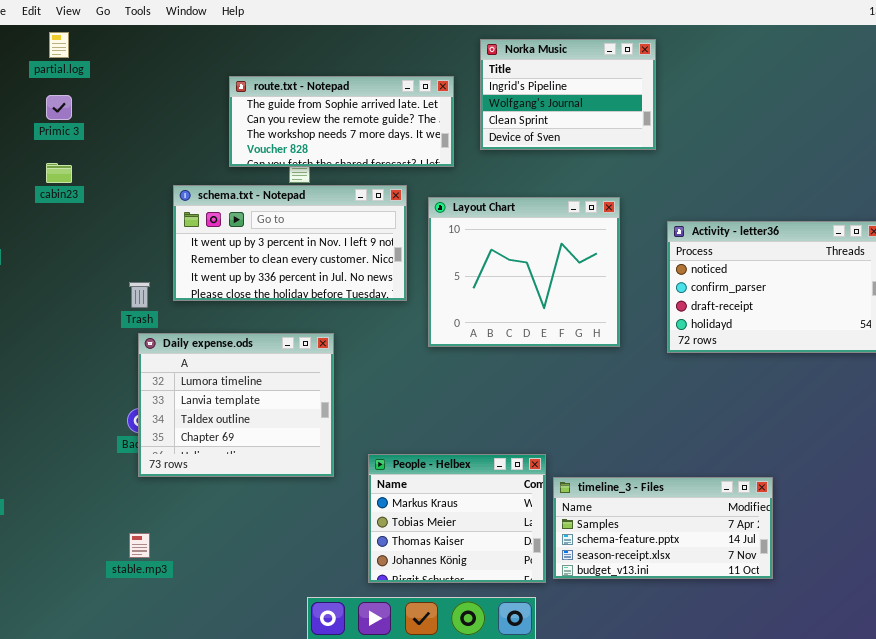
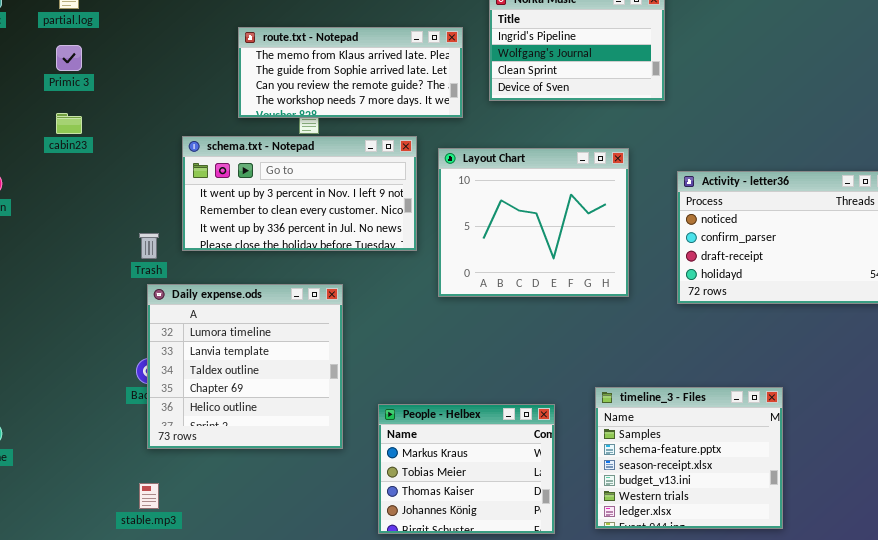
route.txt - Notepad: [229,76,454,167] -> [238,27,463,118], scrolled up 1 row
Daily expense.ods: [138,333,334,477] -> [147,284,343,449], resized
timeline_3 - Files: [553,477,773,579] -> [595,387,783,529], resized

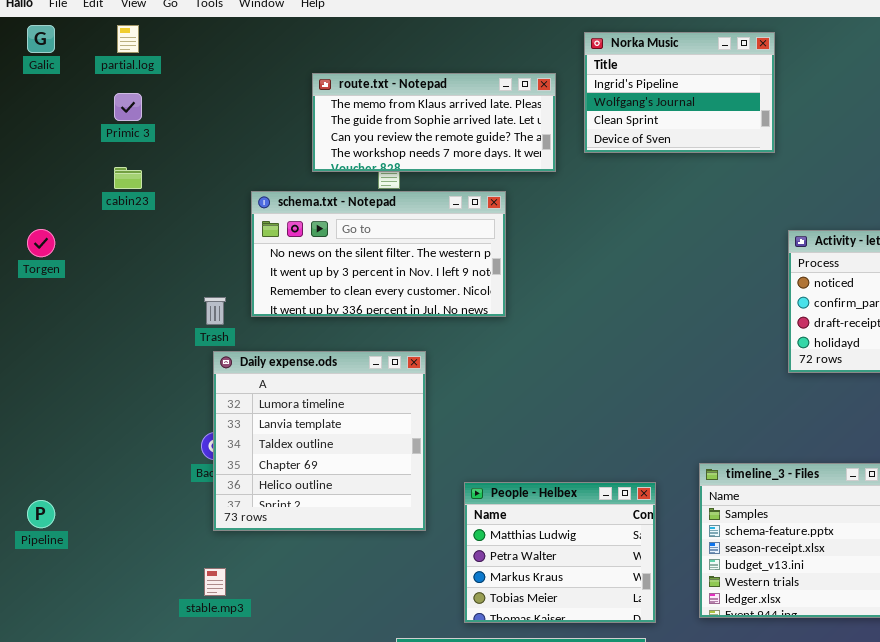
schema.txt - Notepad: [182,136,417,251] -> [251,191,506,317], scrolled up 1 row
Layout Chart: [438,148,629,297] -> none, closed
People - Helbex: [378,404,555,534] -> [464,482,656,623], scrolled up 2 rows

